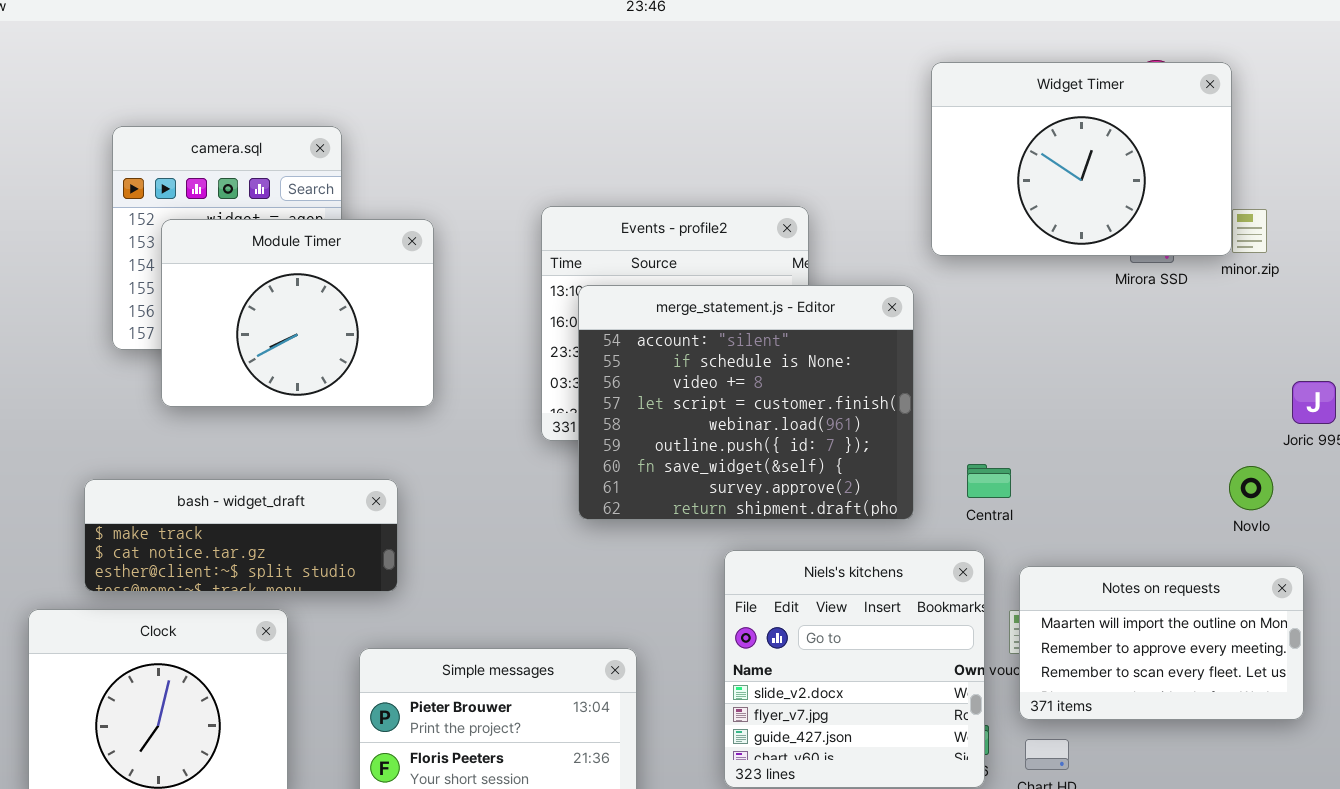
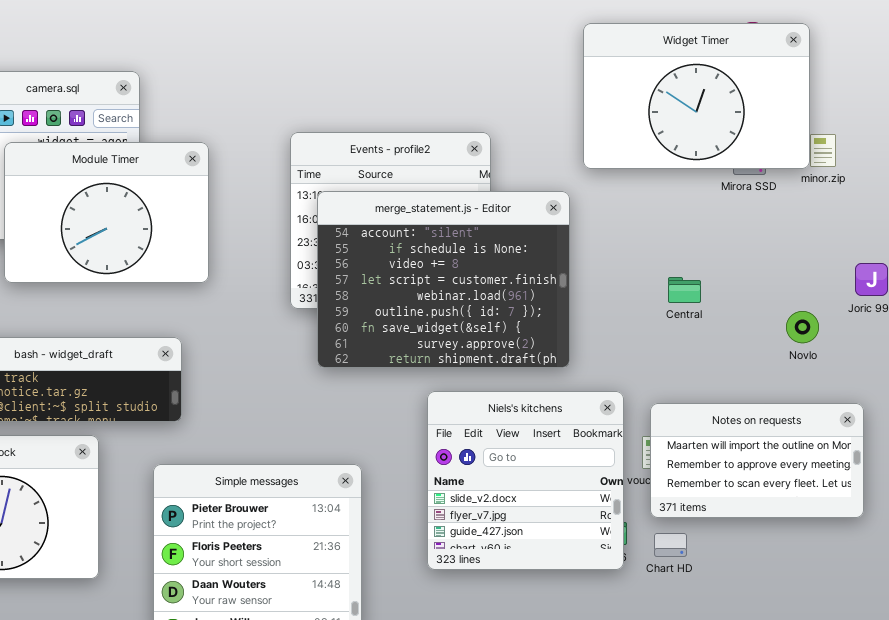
Central: [967,464,1011,498] -> [668,277,701,303], moved
Novlo: [1229,466,1273,510] -> [786,311,819,343], moved

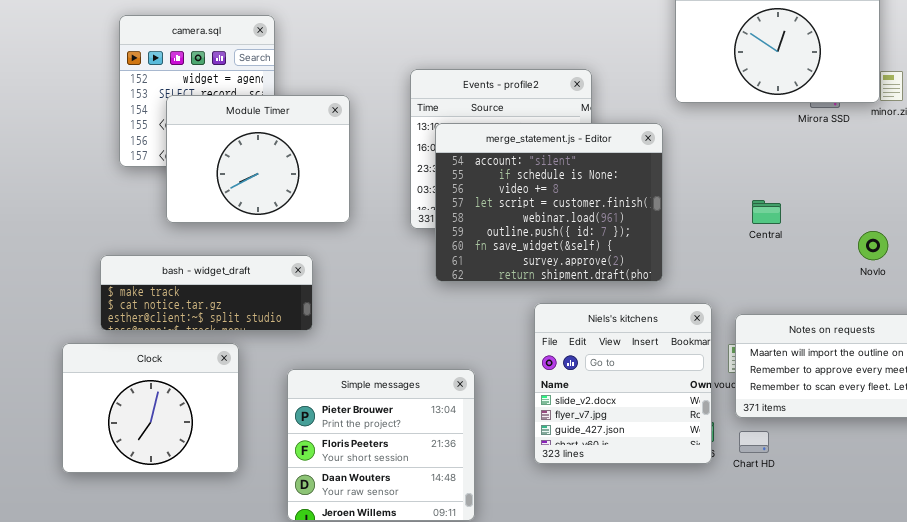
Module Timer: [4,142,209,283] -> [166,95,350,223], moved

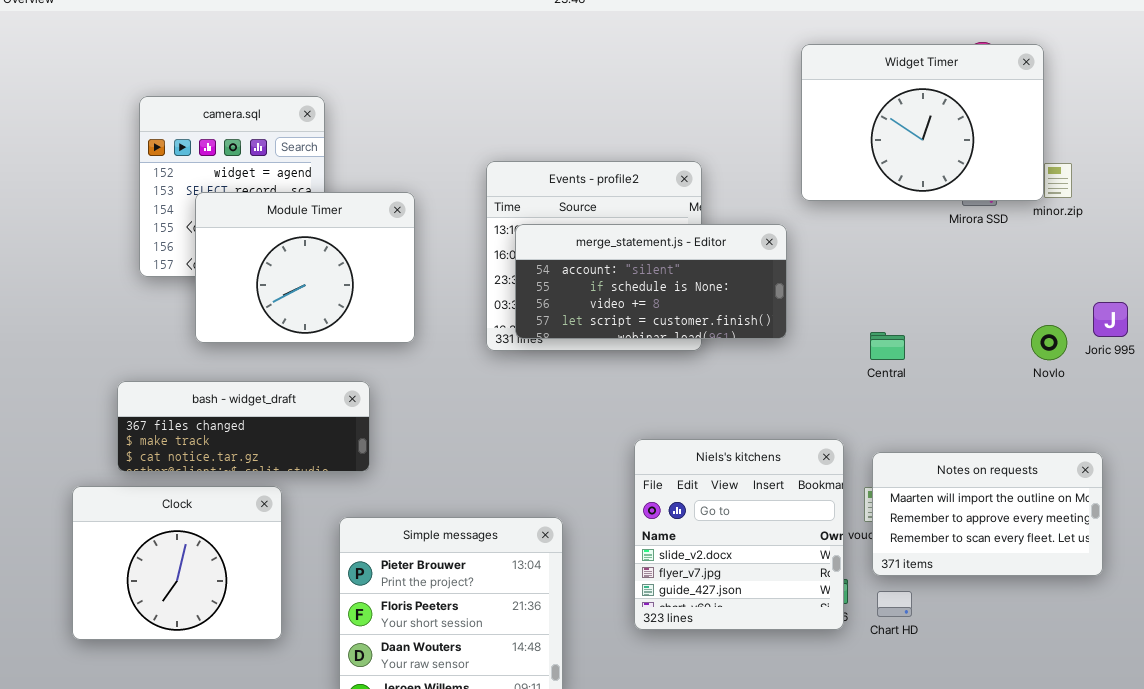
merge_statement.js - Editor: [435,123,663,282] -> [515,224,787,339], resized
Central: [752,200,781,224] -> [870,332,905,360], moved
Novlo: [858,231,888,260] -> [1031,325,1067,360], moved
bash - widget_draft: [100,255,313,331] -> [117,381,370,472], scrolled up 1 row

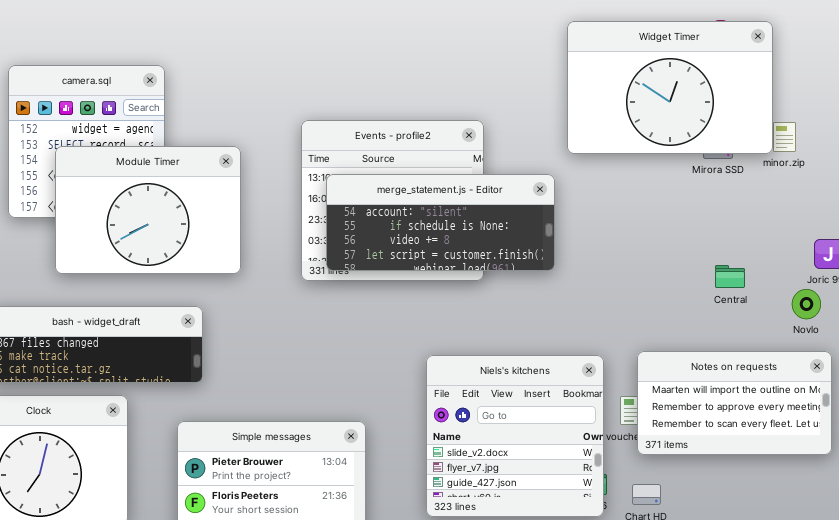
Novlo: [1031,325,1067,360] -> [792,289,821,319], moved
Central: [870,332,905,360] -> [715,265,745,288], moved
Notes on requests: [872,452,1103,576] -> [637,351,832,455], moved

